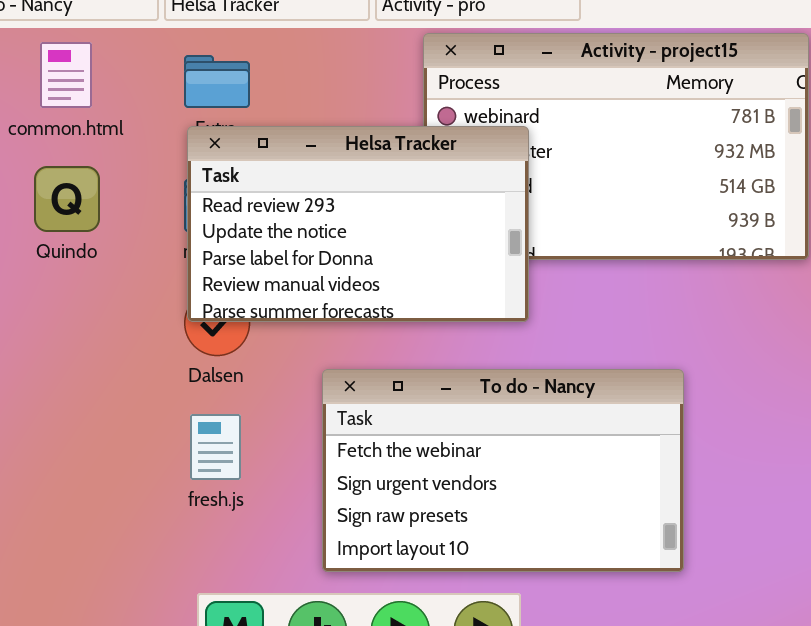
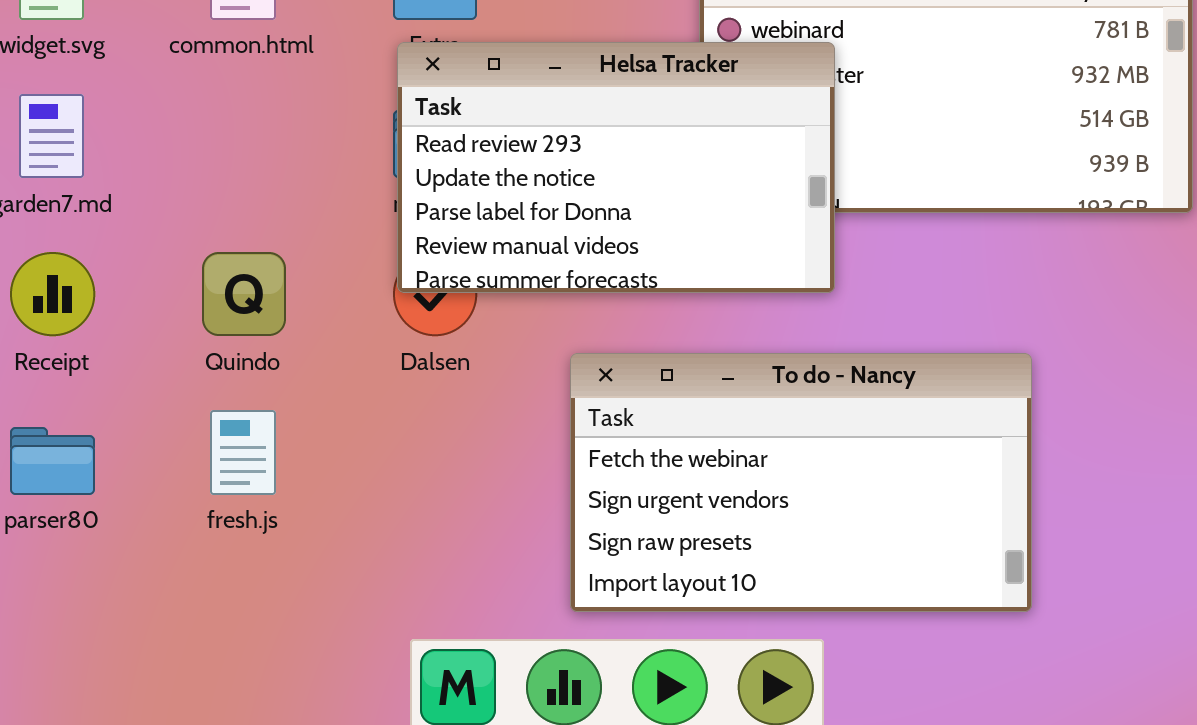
Quindo: [34,166,100,232] -> [202,252,286,336], moved
fresh.js: [190,414,241,480] -> [210,410,276,495], moved

